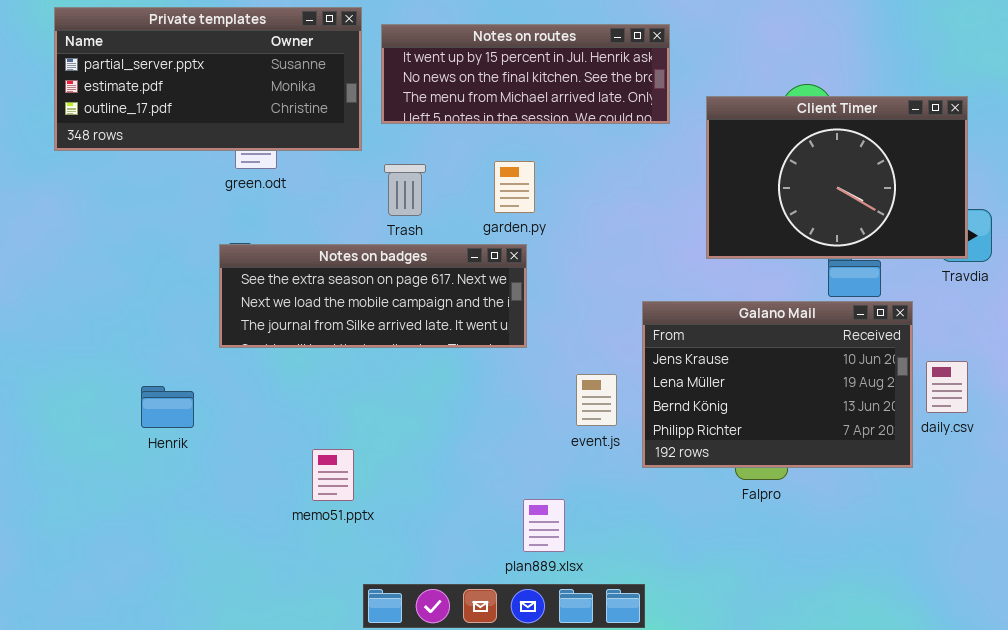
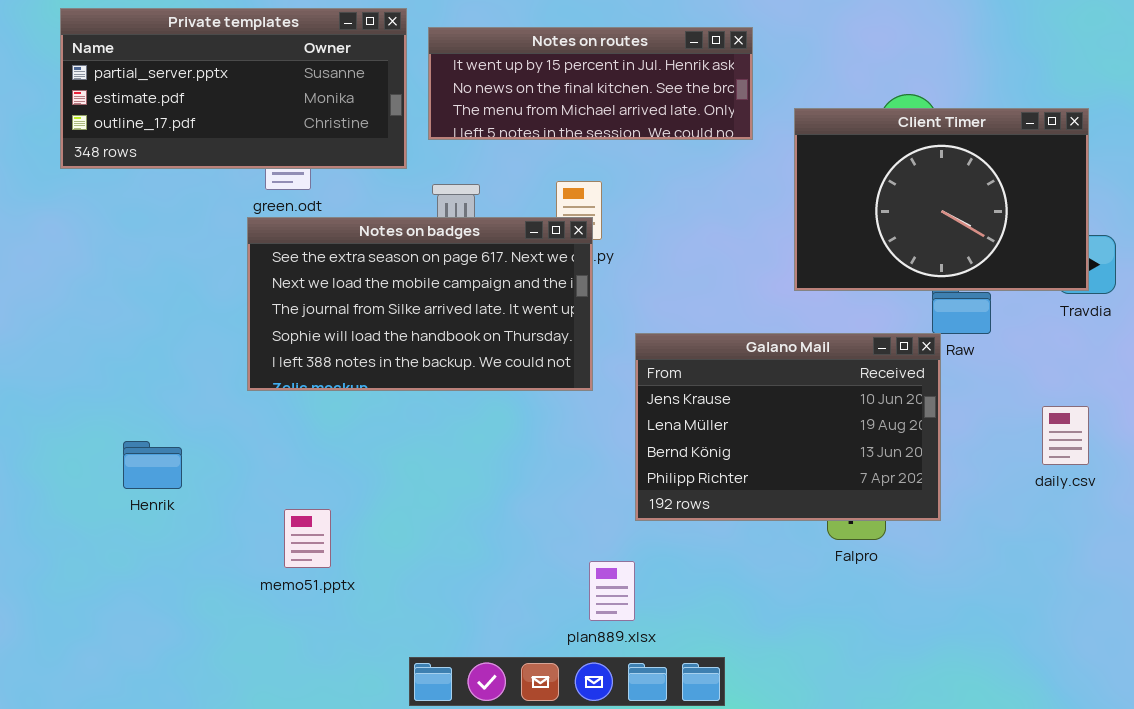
Notes on badges: [219,244,527,348] -> [247,217,593,391], resized
Galano Mail: [642,301,913,468] -> [635,333,941,521], moved
Henrik: [141,386,194,428] -> [123,441,182,489], moved
memo51.pptx: [312,449,354,501] -> [284,509,331,568], moved

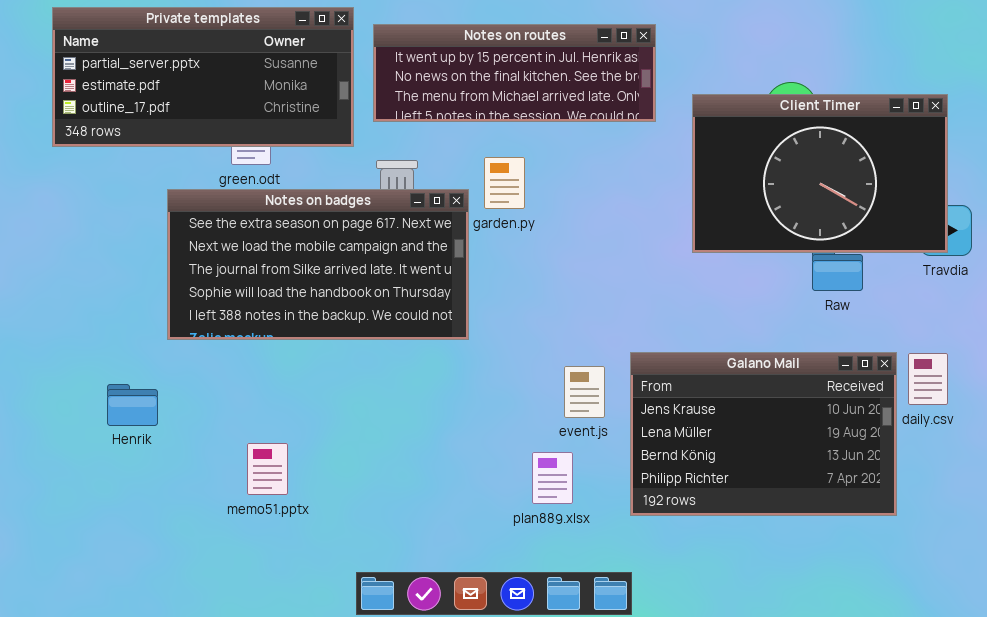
Notes on badges: [247,217,593,391] -> [167,189,469,340], moved
Galano Mail: [635,333,941,521] -> [630,352,897,516], moved
plan889.xlsx: [589,561,635,621] -> [532,452,573,504], moved

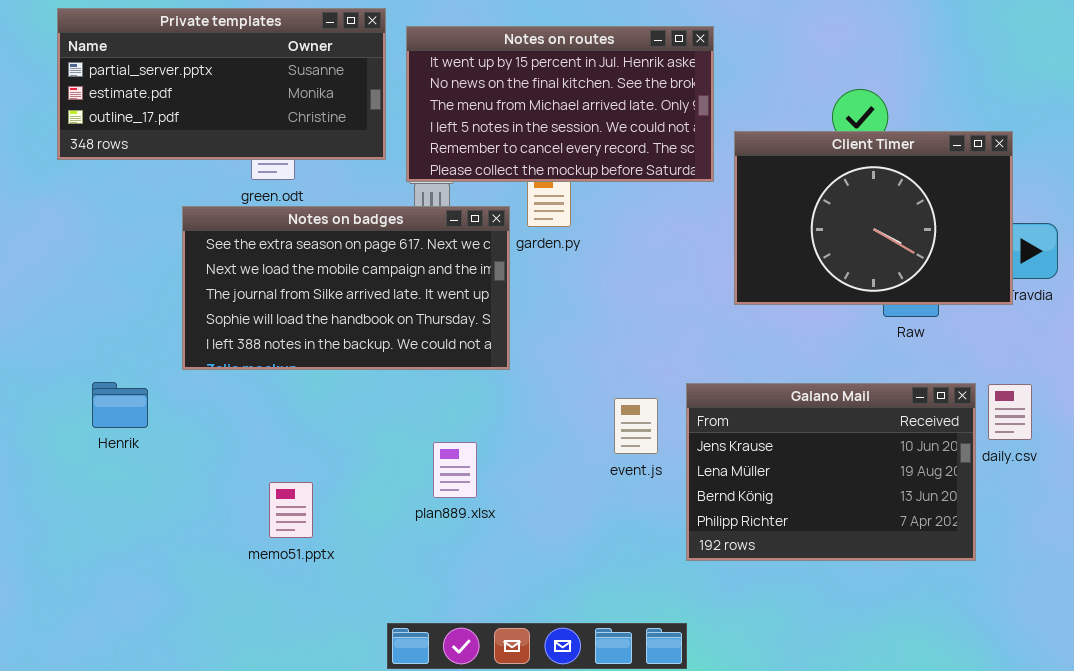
Notes on routes: [373,24,656,122] -> [406,26,714,182], resized
Client Timer: [692,94,948,253] -> [734,131,1013,305], moved
Henrik: [107,384,158,426] -> [92,382,148,428], moved
plan889.xlsx: [532,452,573,504] -> [433,442,477,498], moved

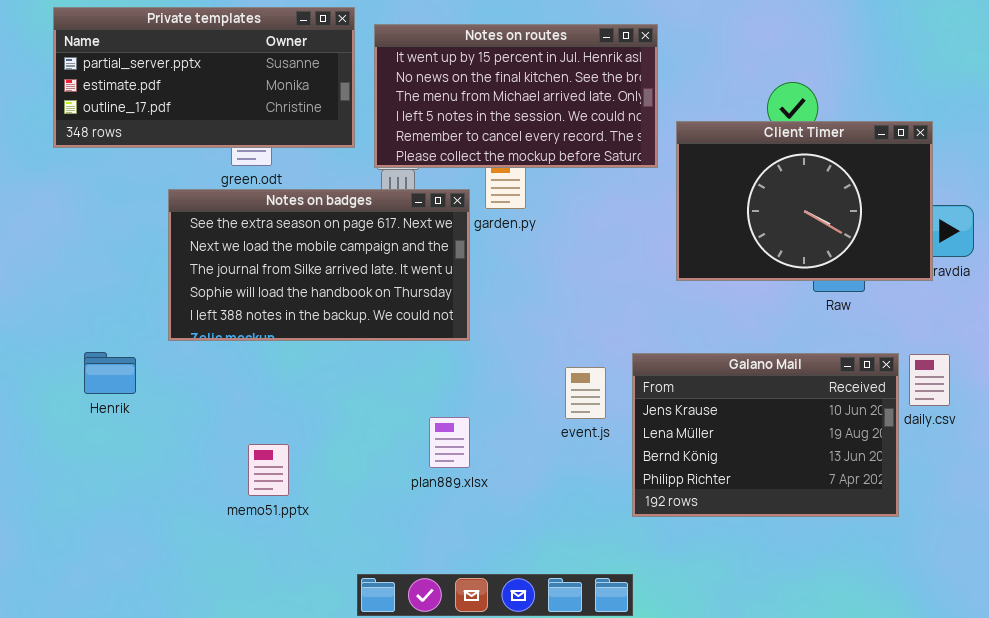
plan889.xlsx: [433,442,477,498] -> [429,417,470,468], moved

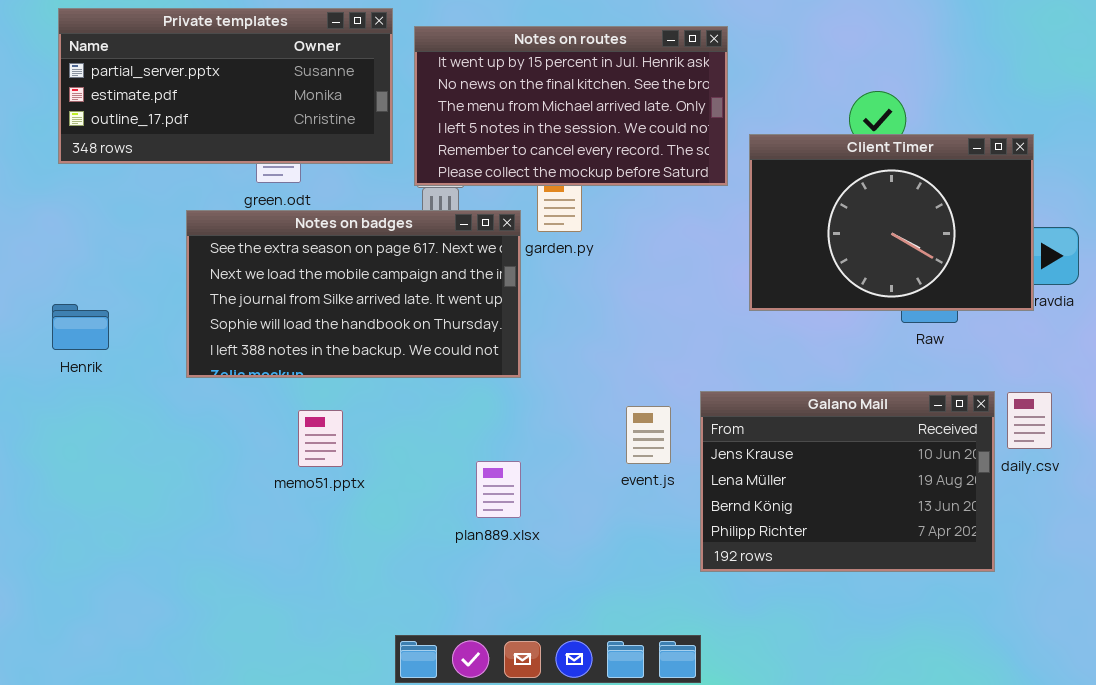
Henrik: [84,352,136,394] -> [52,304,109,350], moved
memo51.pptx: [248,444,289,496] -> [298,410,343,467], moved

